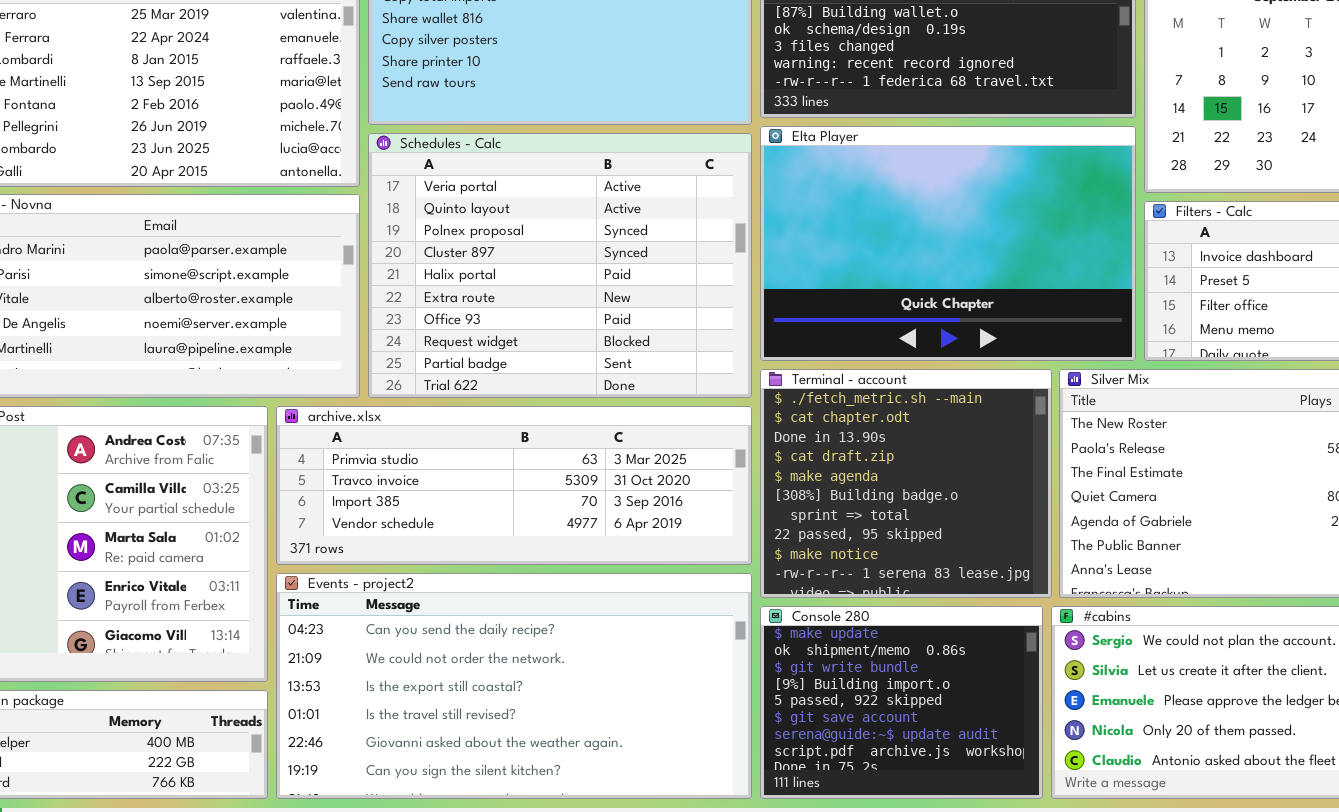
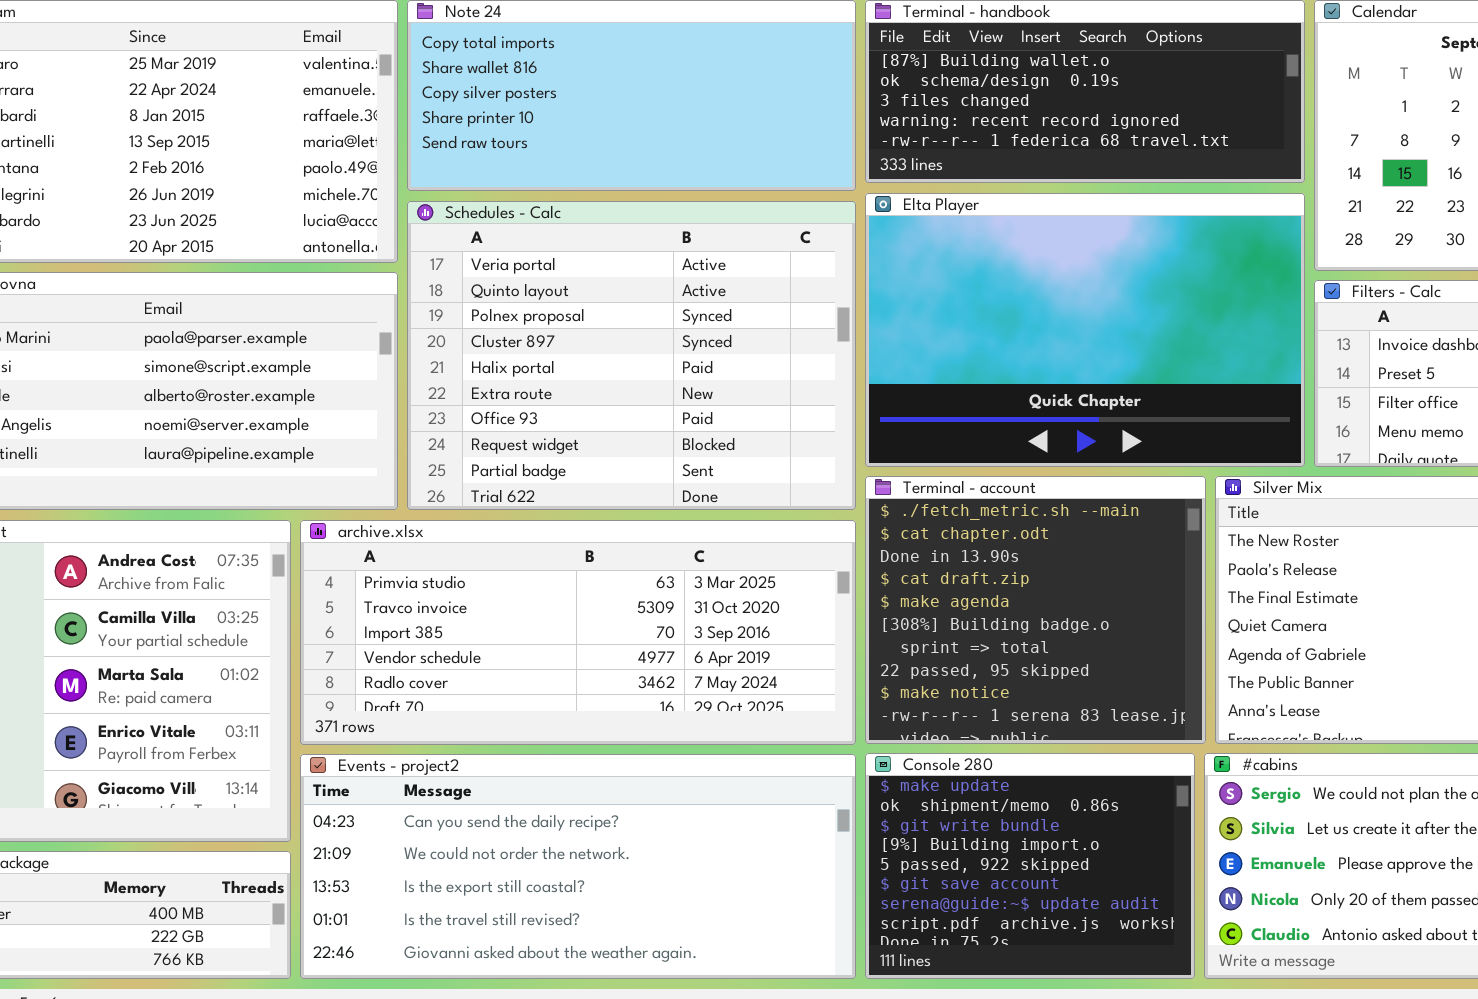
archive.xlsx: [276,406,752,565] -> [300,520,856,745], resized
Events - project2: [276,573,752,799] -> [300,754,856,979], resized

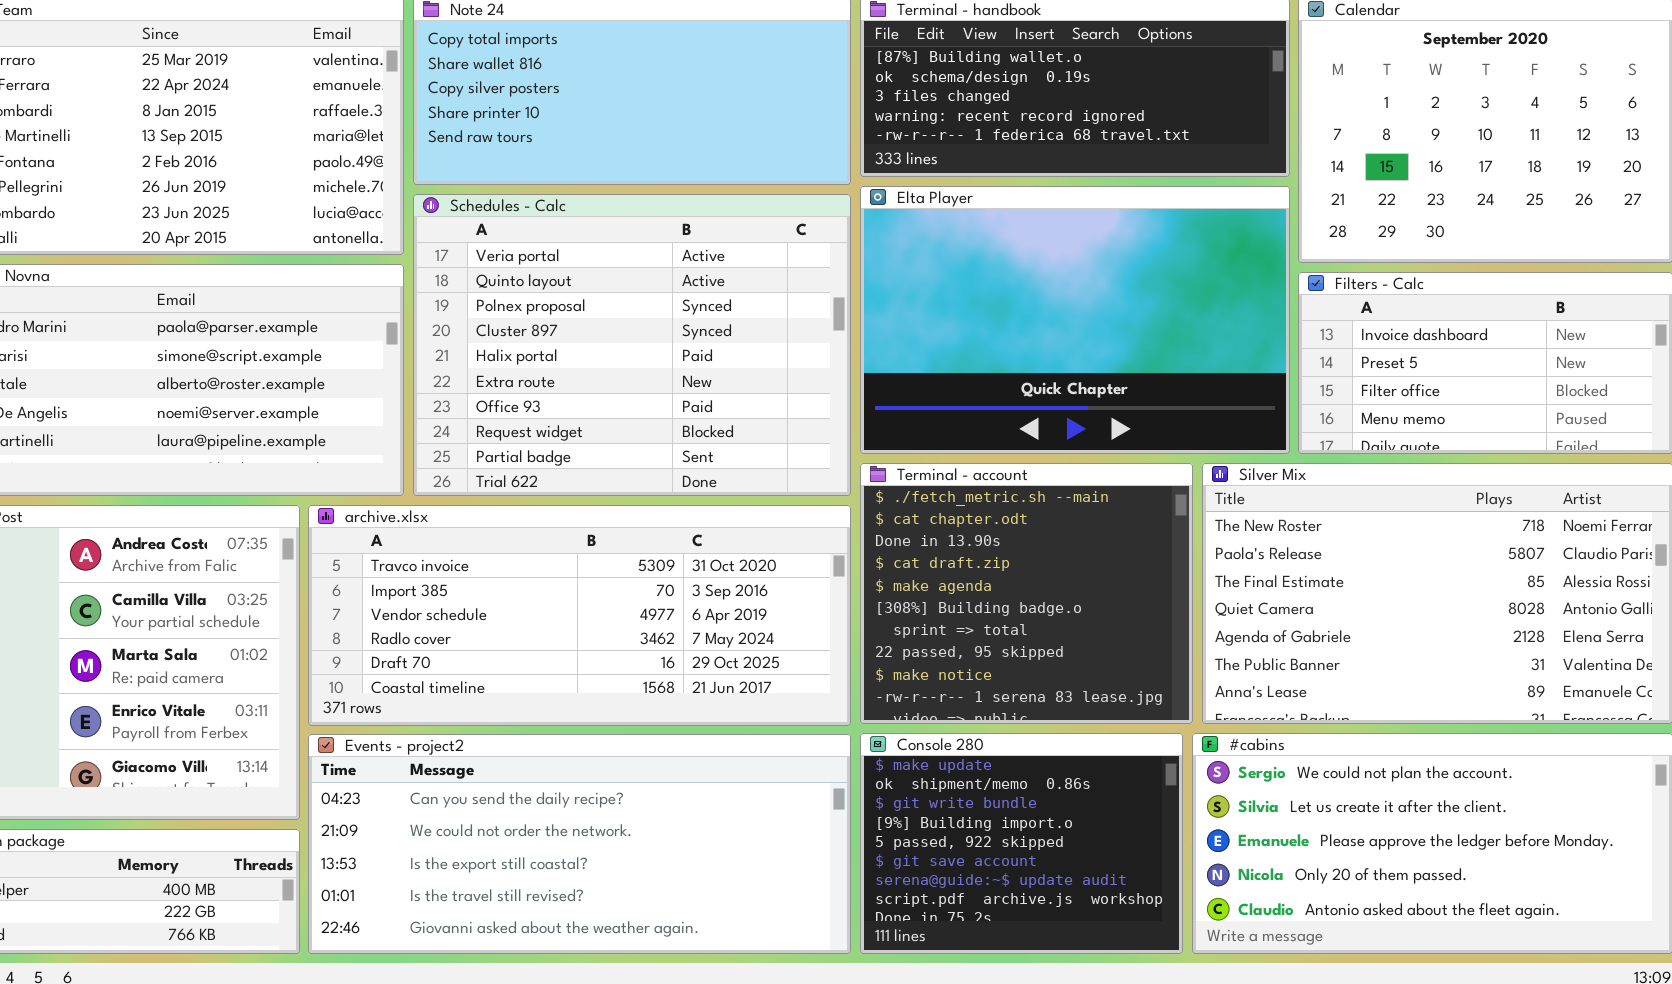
archive.xlsx: [300,520,856,745] -> [308,505,851,726], scrolled down 1 row

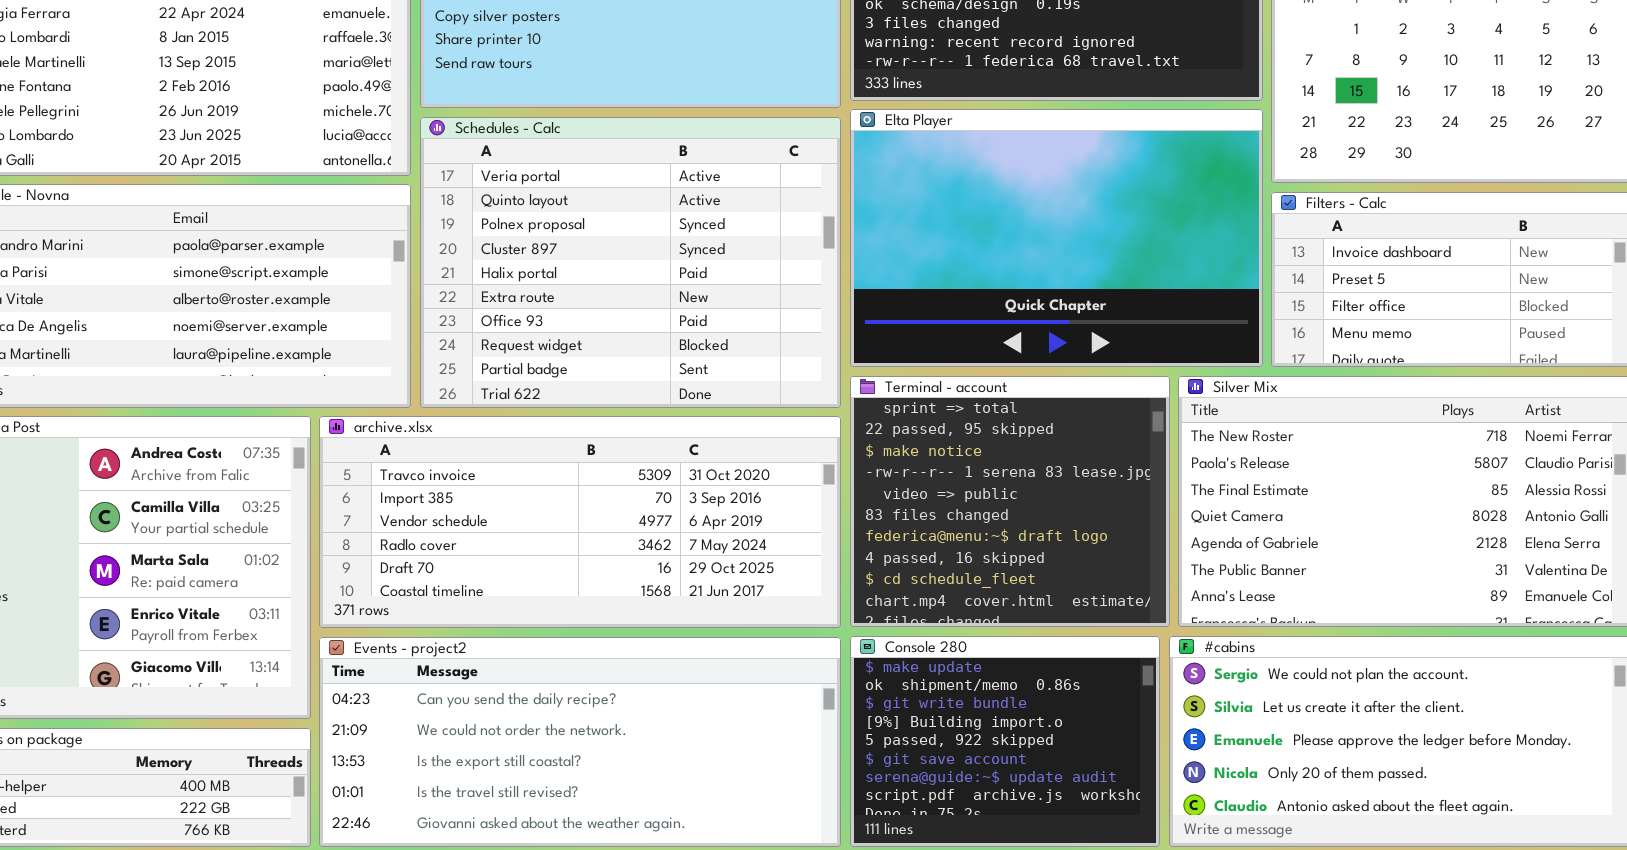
Terminal - account: [860,463,1193,724] -> [850,376,1170,627], scrolled down 6 rows

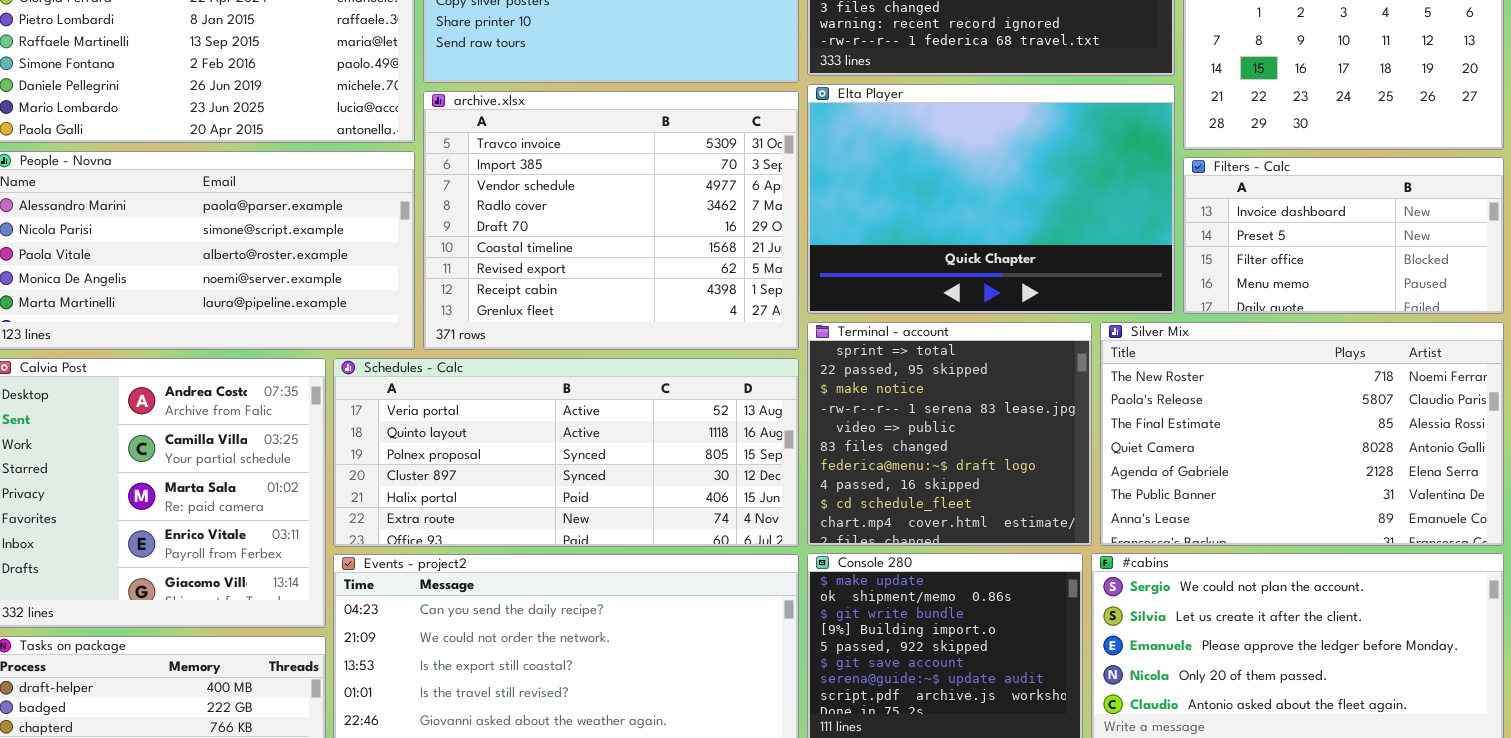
Schedules - Calc: [420,117,841,408] -> [333,358,799,547], moved, resized
archive.xlsx: [319,416,841,628] -> [423,91,799,350], moved, resized

